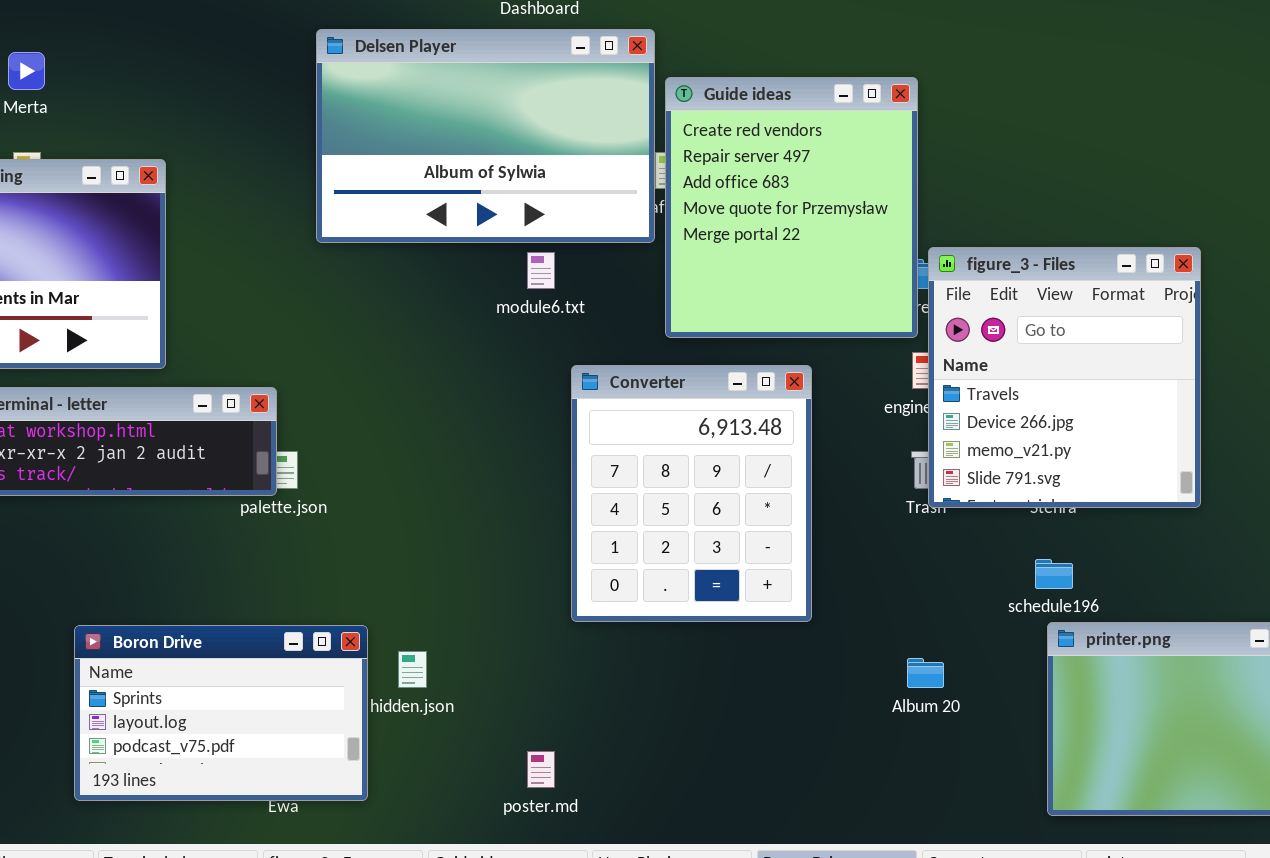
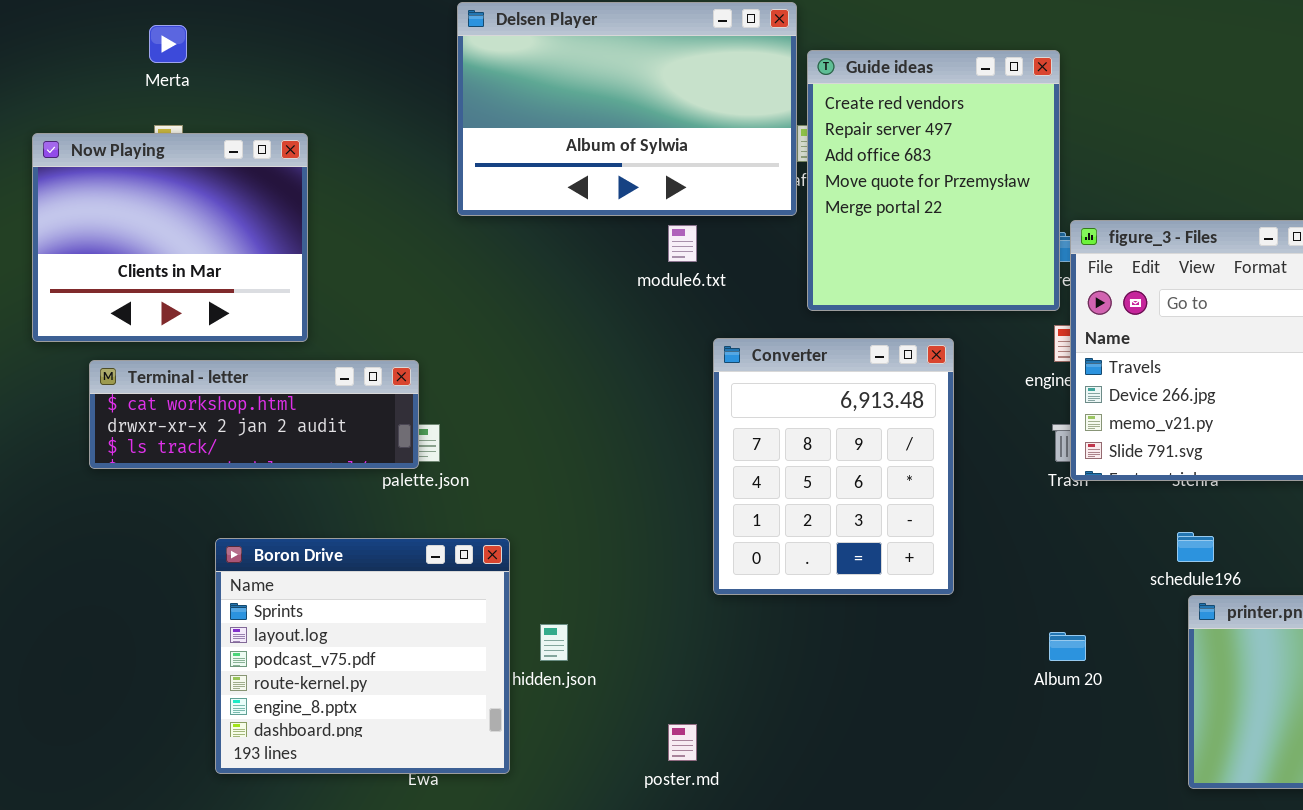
Boron Drive: [74,625,368,801] -> [215,538,510,774], resized

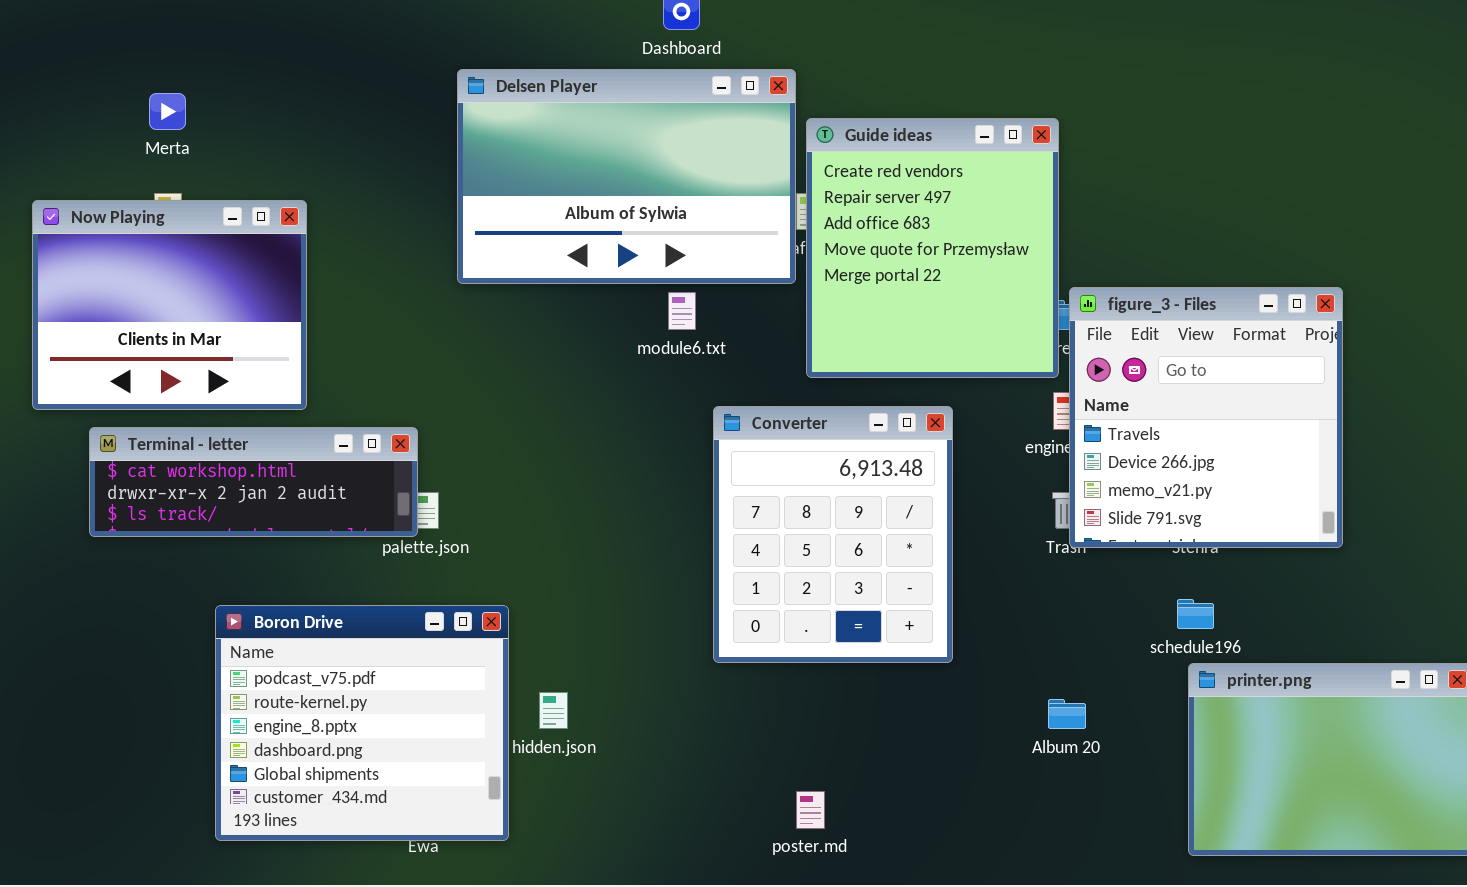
Boron Drive: [215,538,510,774] -> [215,605,509,841], scrolled down 2 rows
poster.md: [668,724,697,761] -> [796,791,825,829], moved

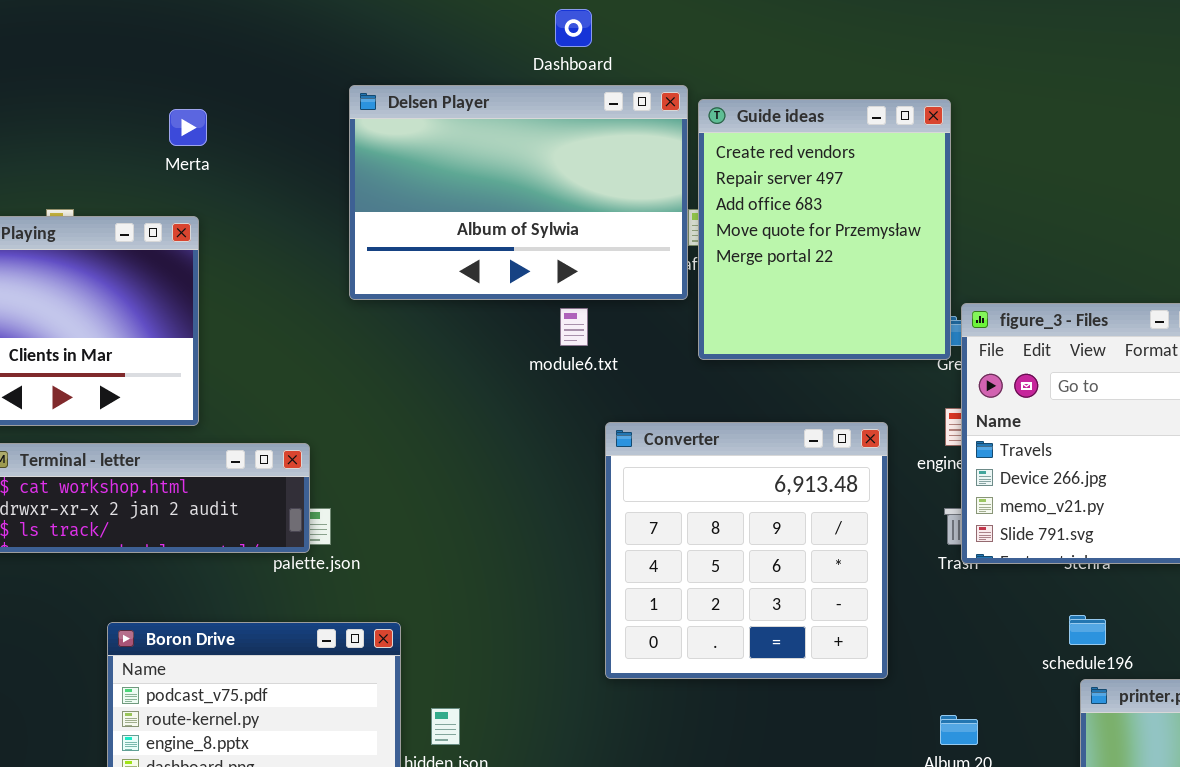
Merta: [149,93,186,130] -> [169,109,207,146], moved
Guide ideas: [806,118,1059,378] -> [698,99,951,360], moved
Converter: [713,406,953,663] -> [605,422,888,679], resized

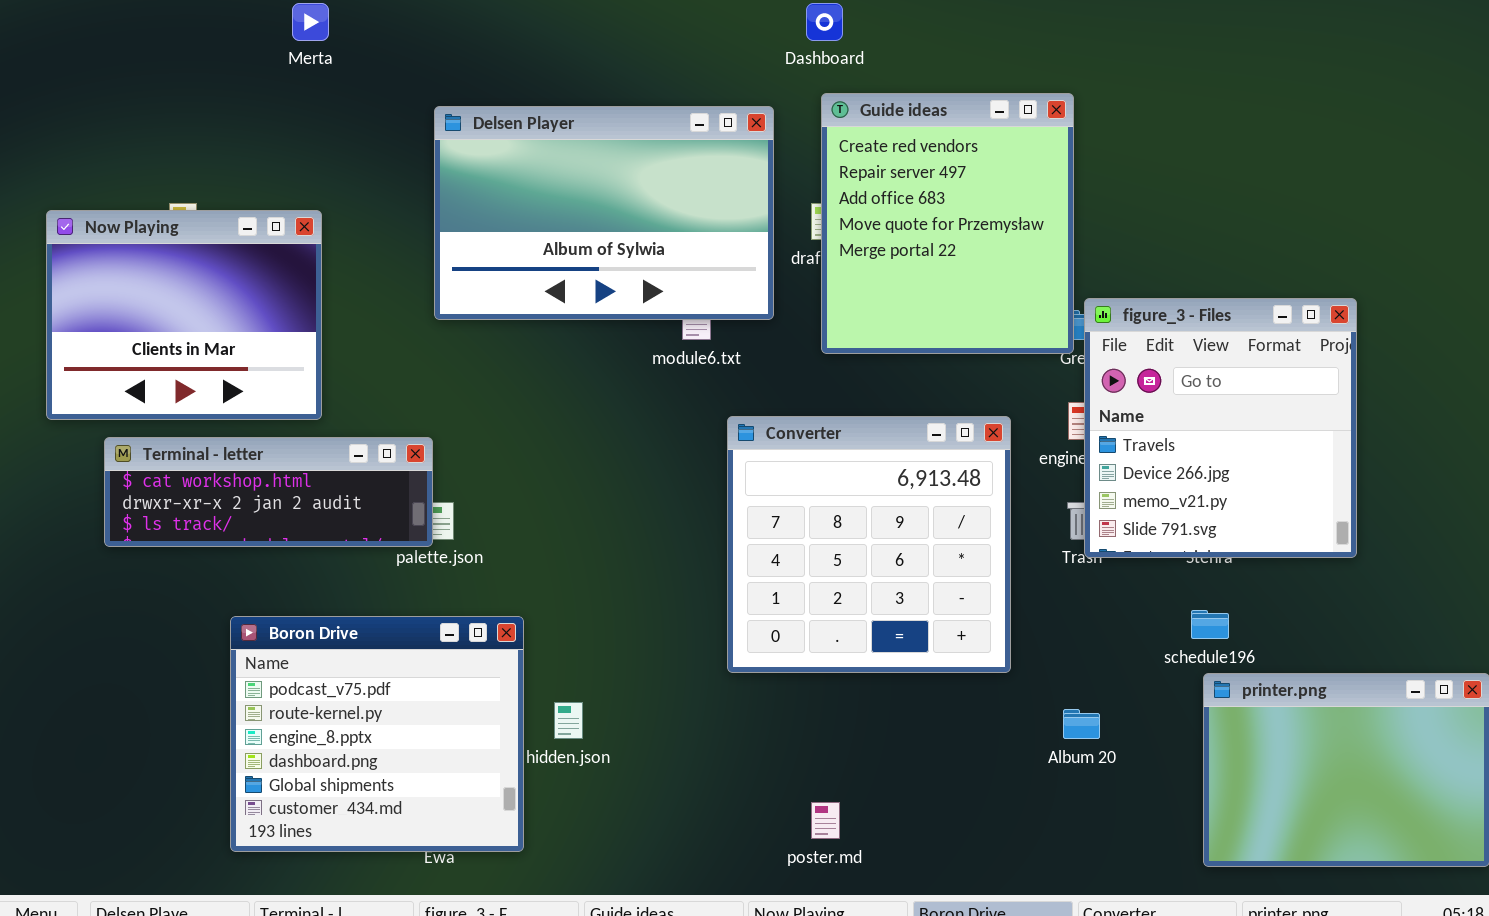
Dashboard: [555,9,592,47] -> [806,3,843,41], moved
Delsen Player: [349,85,688,300] -> [434,106,774,320], moved
Merta: [169,109,207,146] -> [292,3,329,41], moved

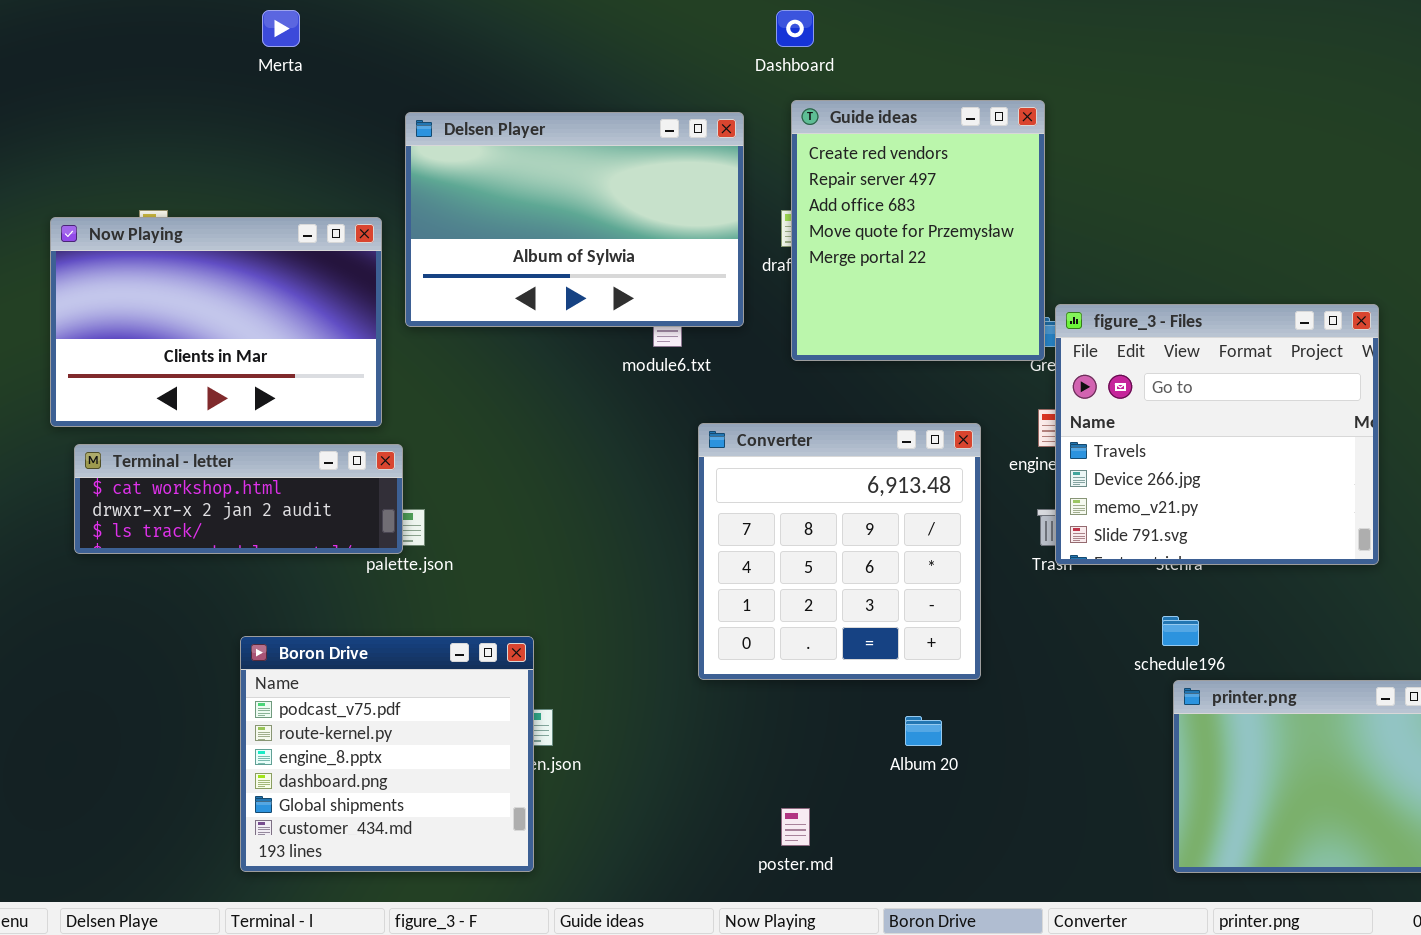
Now Playing: [46,210,322,420] -> [50,217,382,427], moved, resized
figure_3 - Files: [1084,298,1357,558] -> [1055,304,1379,565], resized
Boron Drive: [230,616,524,852] -> [240,636,534,872], moved
Album 20: [1063,709,1100,739] -> [905,716,942,746], moved

